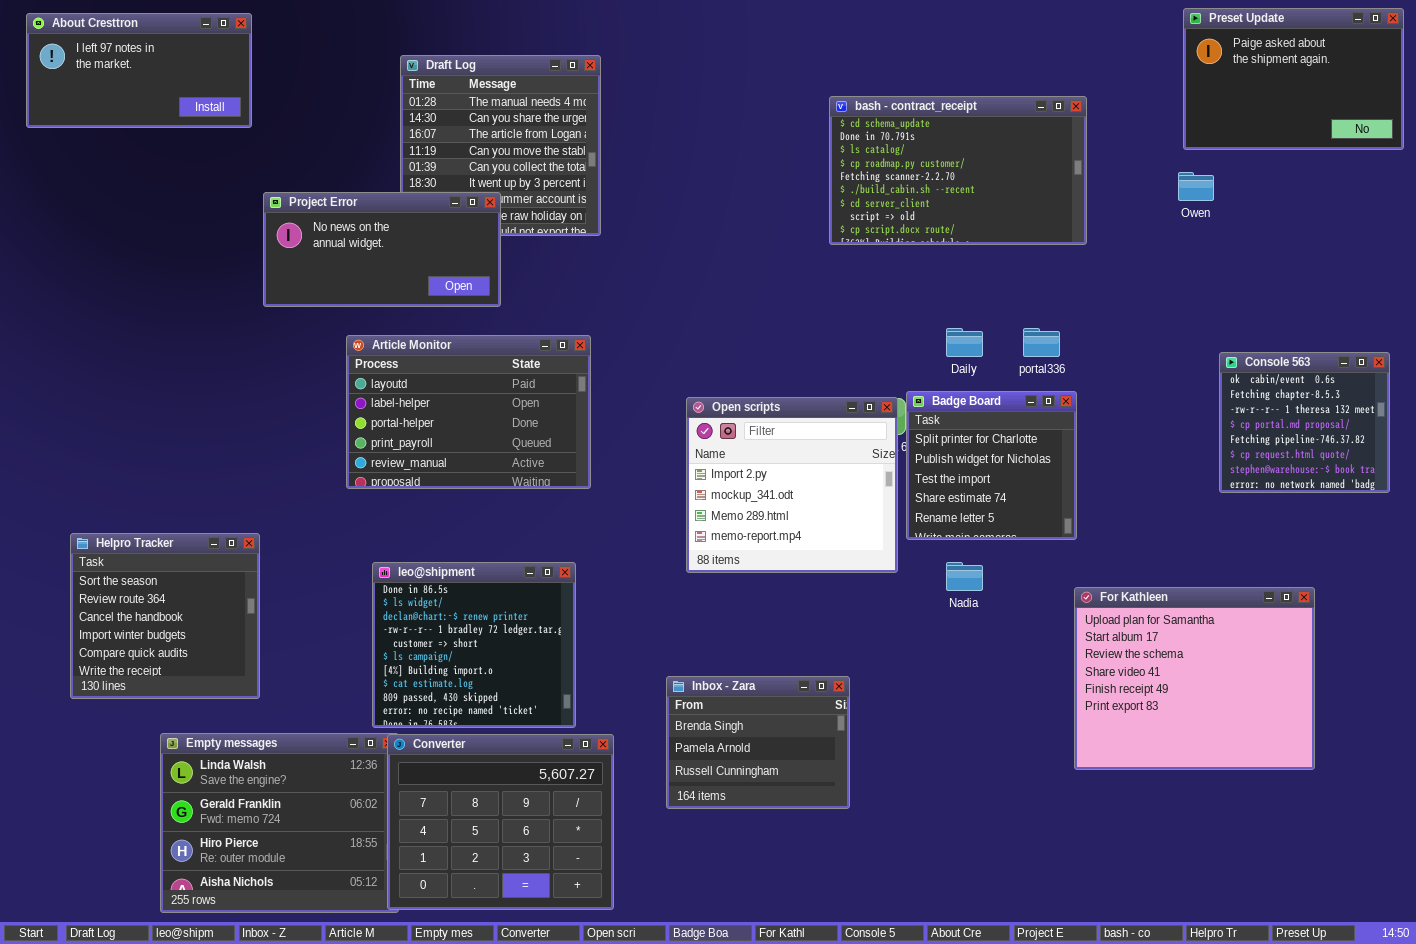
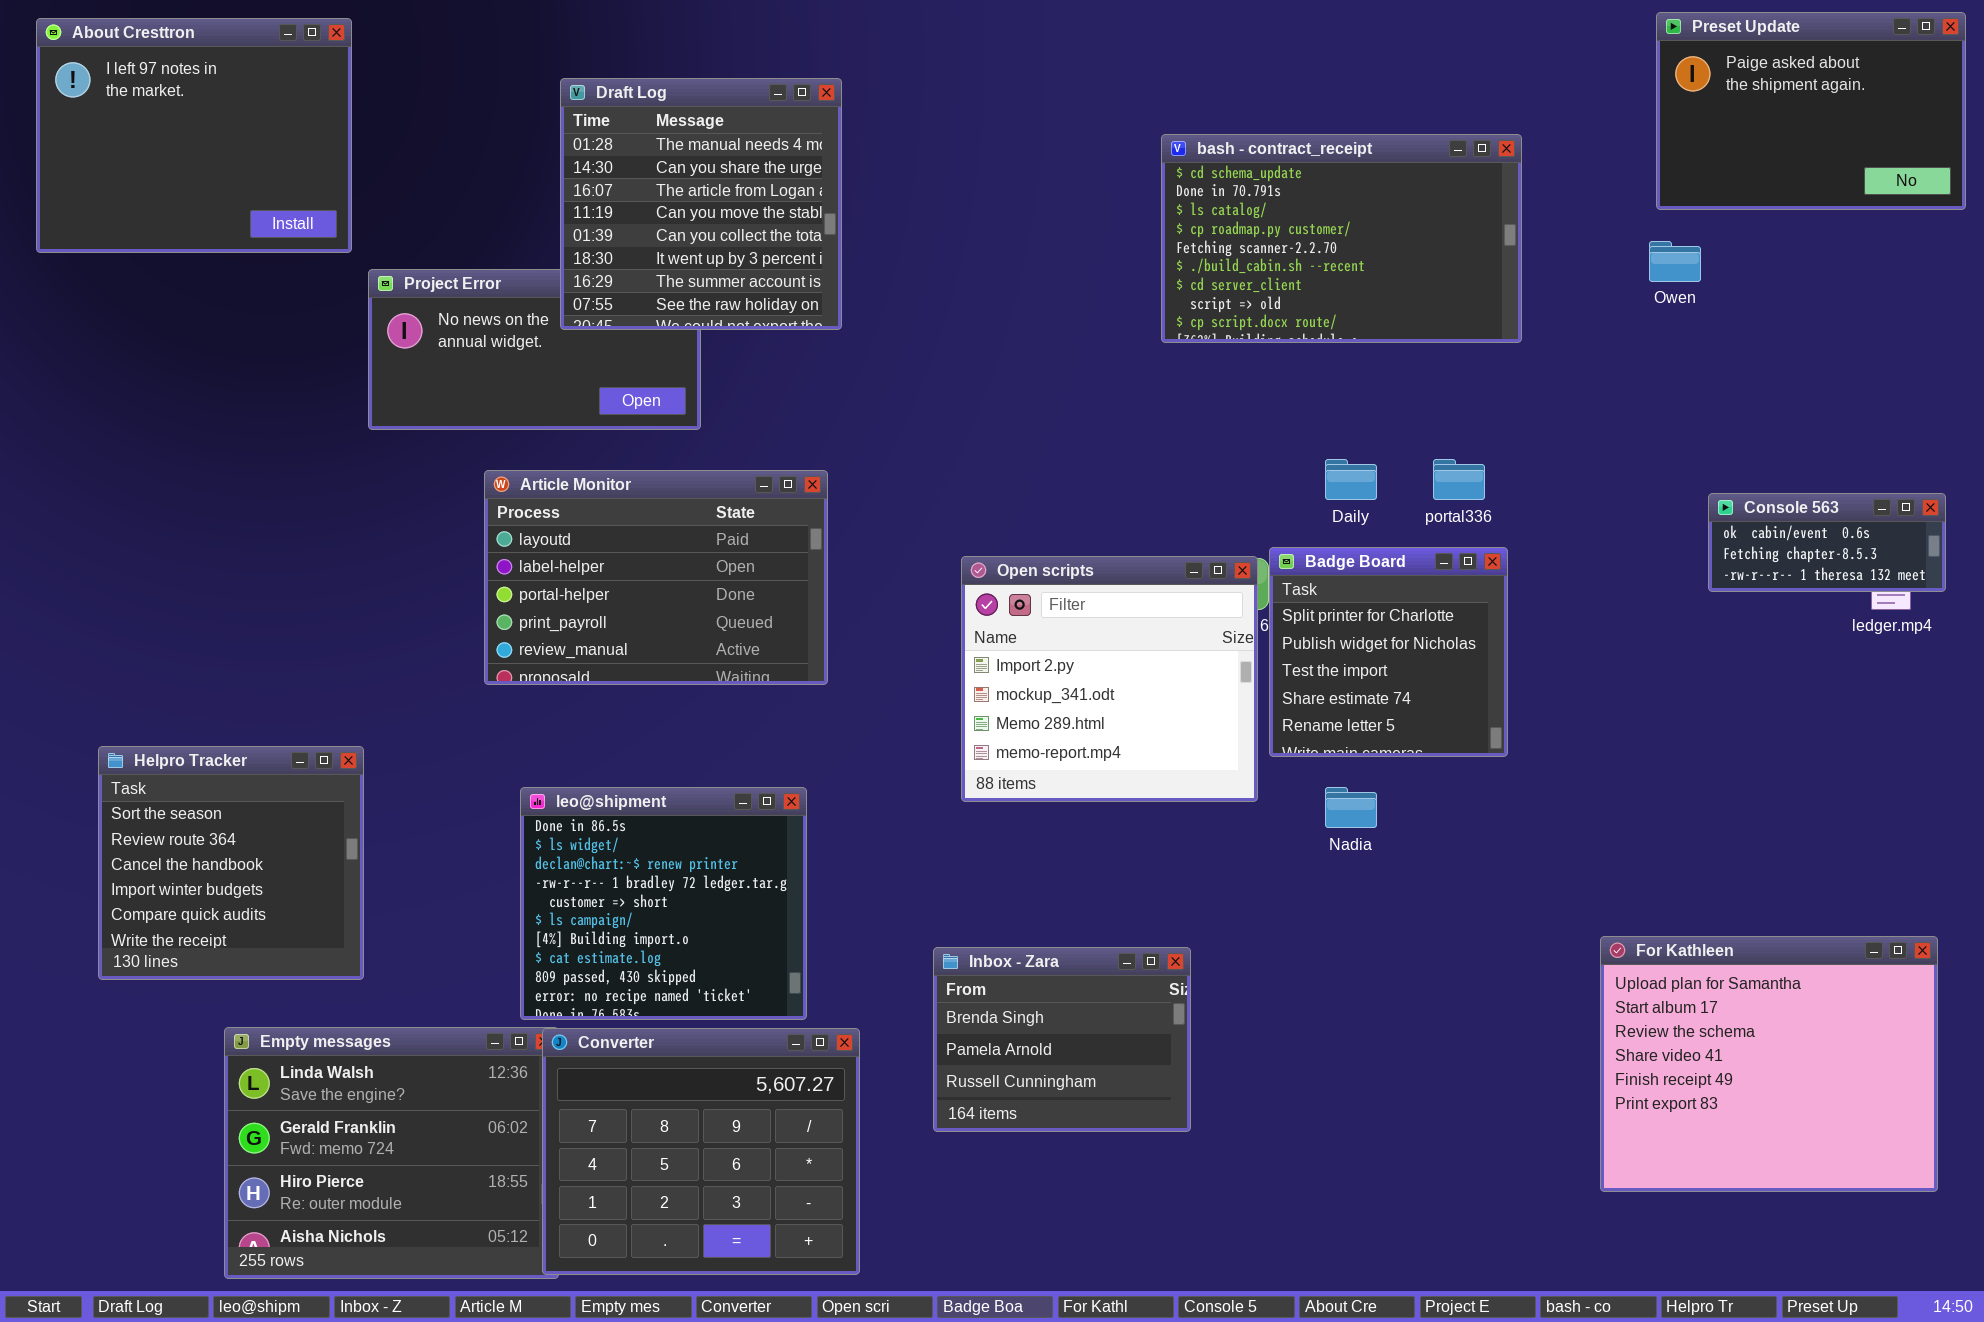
About Cresttron: [26,13,252,128] -> [36,18,352,253], resized
Draft Log: [400,55,601,236] -> [560,78,842,330], raised
Console 563: [1219,352,1390,493] -> [1708,493,1946,592], resized
For Kathleen: [1074,587,1315,770] -> [1600,936,1938,1192], moved

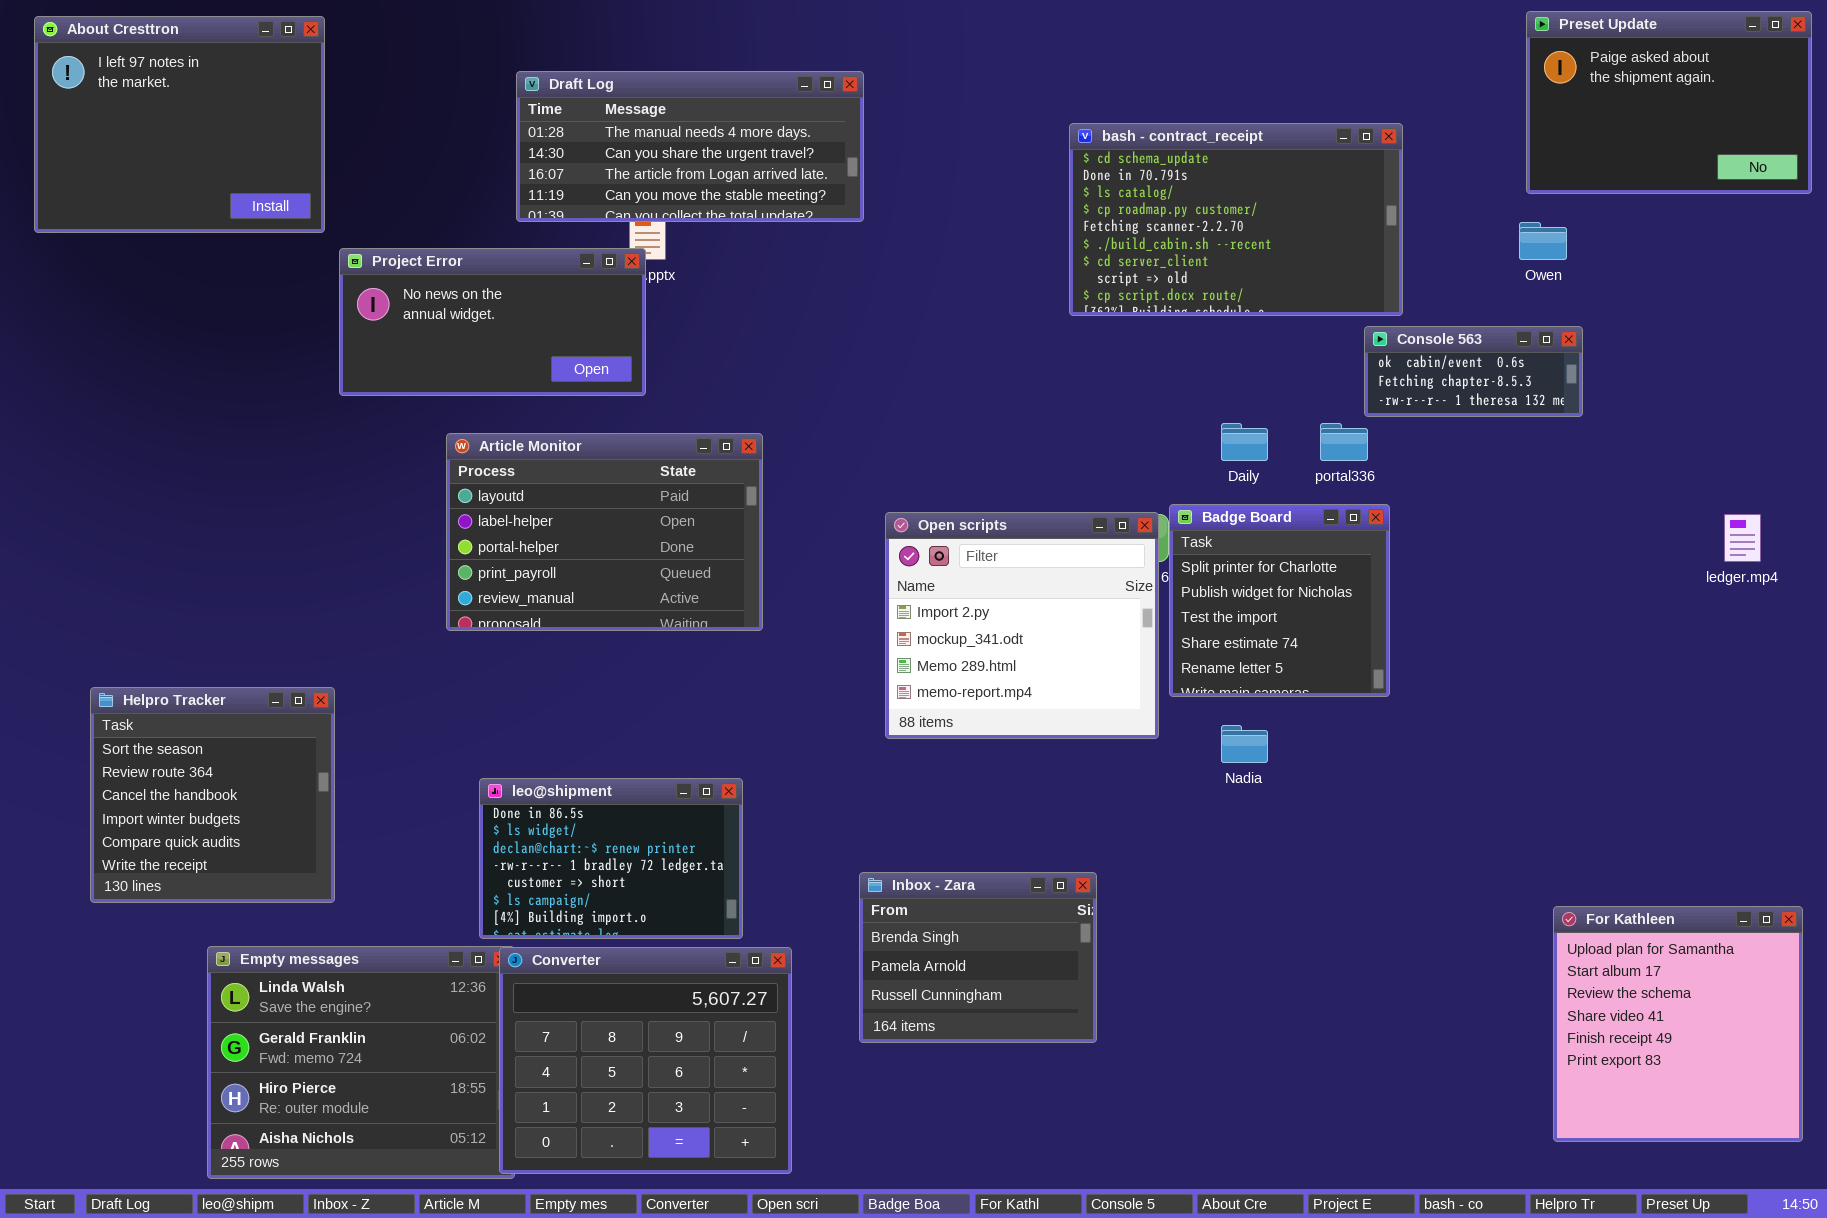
Draft Log: [560,78,842,330] -> [516,71,864,222], resized
Console 563: [1708,493,1946,592] -> [1364,326,1583,417], moved
leo@shipment: [520,787,807,1020] -> [479,778,743,939], resized
For Kathleen: [1600,936,1938,1192] -> [1553,906,1803,1142], moved, resized

